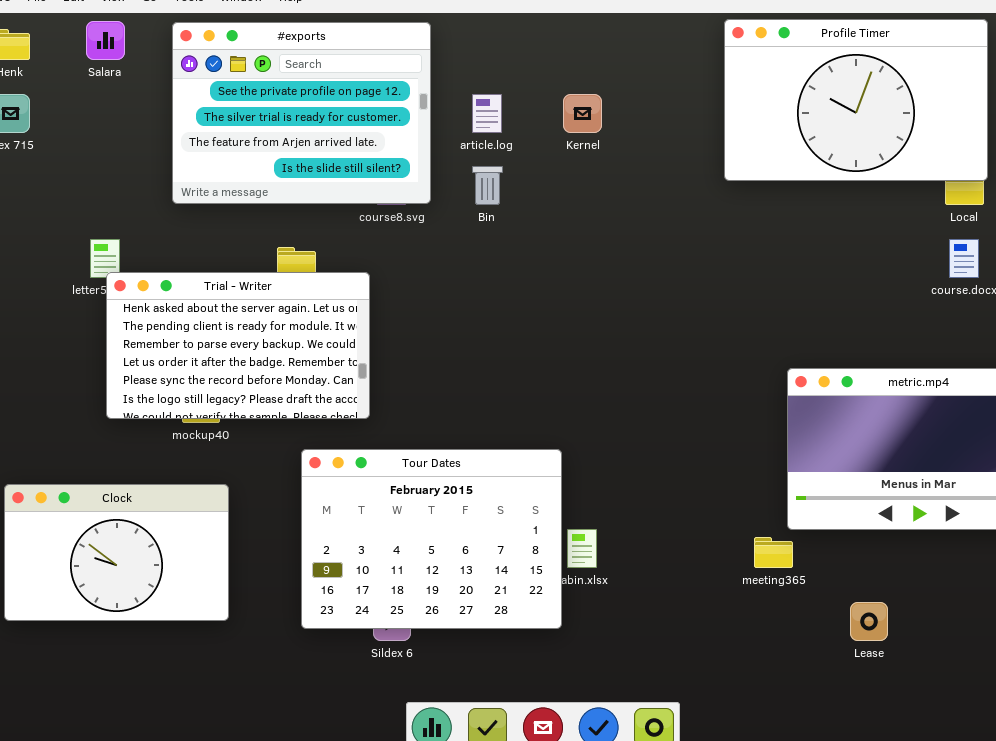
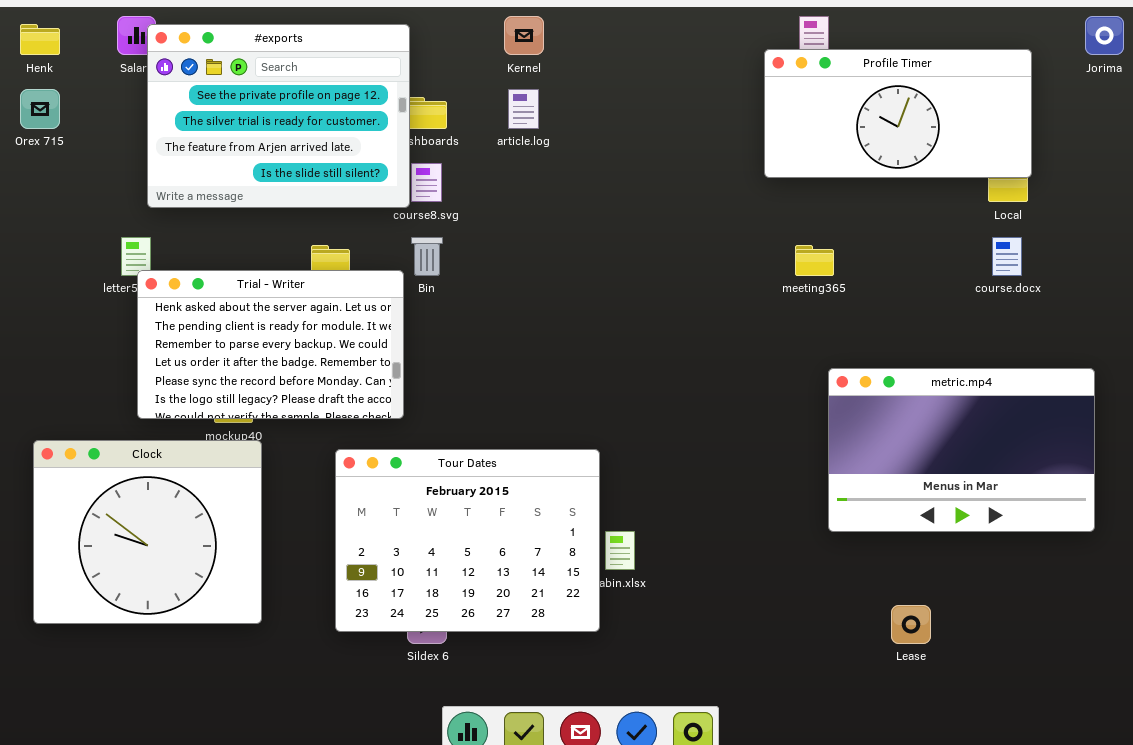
Profile Timer: [724,19,988,181] -> [764,49,1032,178], resized
#exports: [172,22,431,204] -> [147,24,410,208], moved
Kernel: [563,94,602,133] -> [504,16,544,55], moved
Bin: [472,166,503,205] -> [411,237,443,276], moved
Clock: [4,484,229,621] -> [33,440,262,624], resized
meeting365: [754,537,793,568] -> [795,245,834,276], moved

